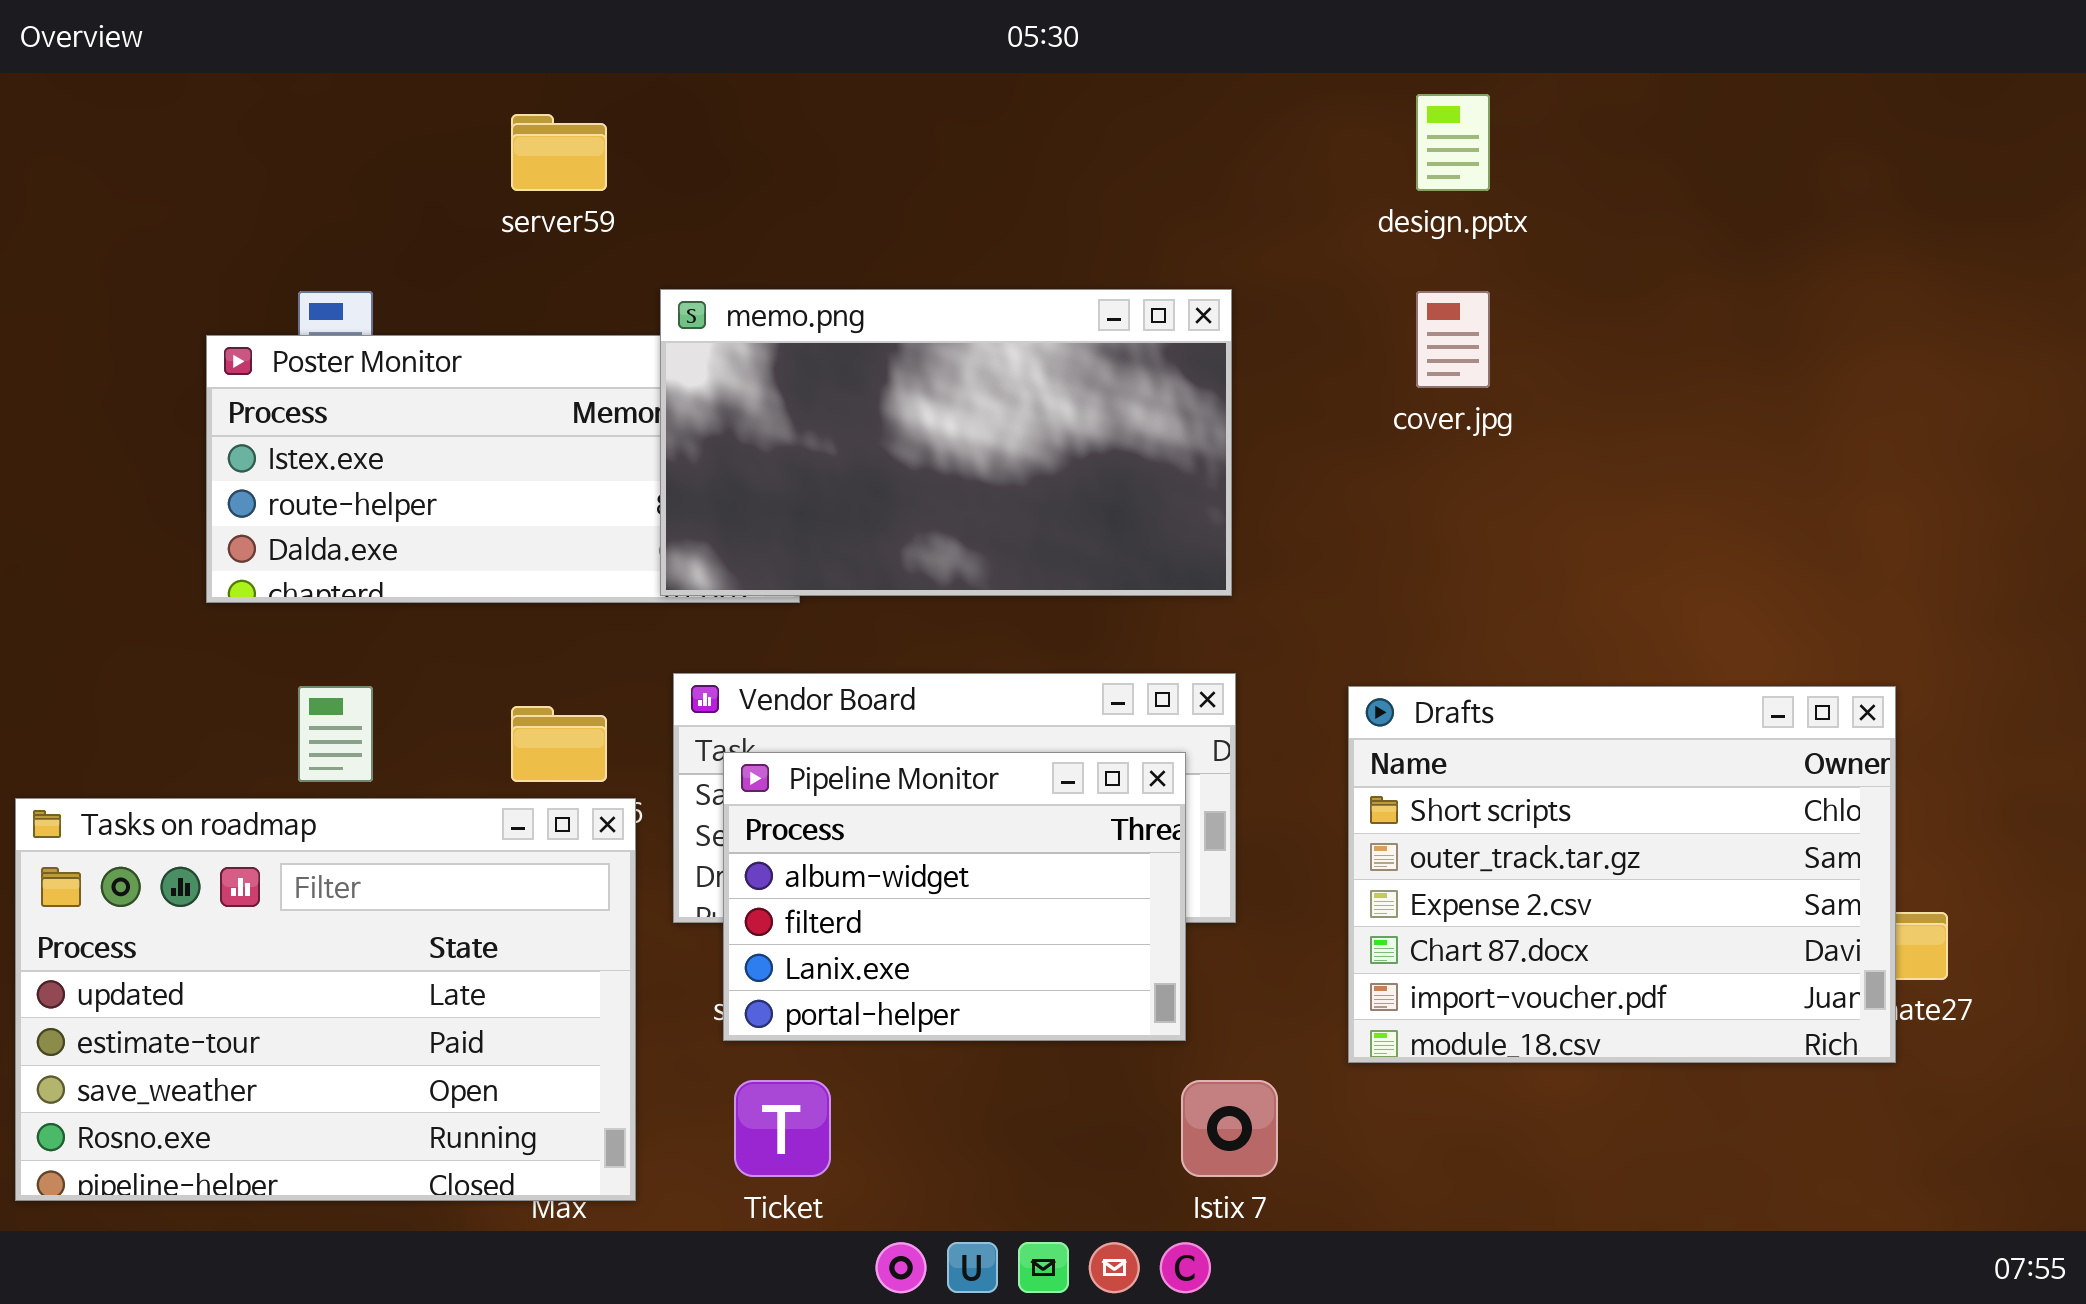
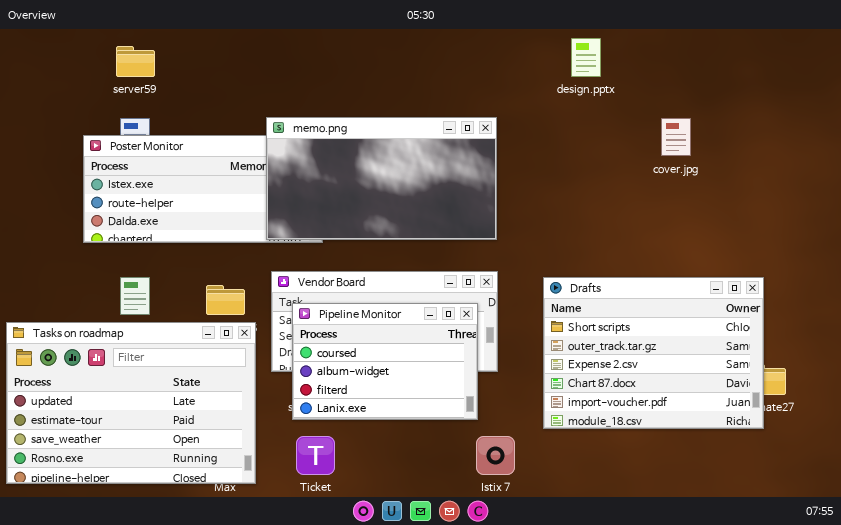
server59: [511,114,607,191] -> [116,46,155,77], moved
cover.jpg: [1416,291,1490,388] -> [661,118,691,156], moved
Pipeline Monitor: [723,752,1186,1041] -> [292,303,478,420], scrolled up 1 row

